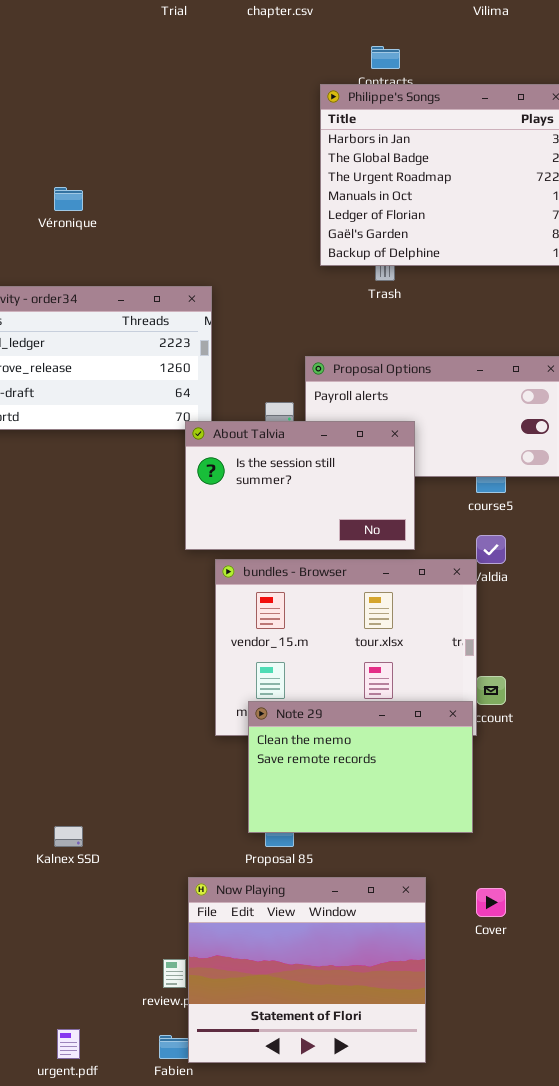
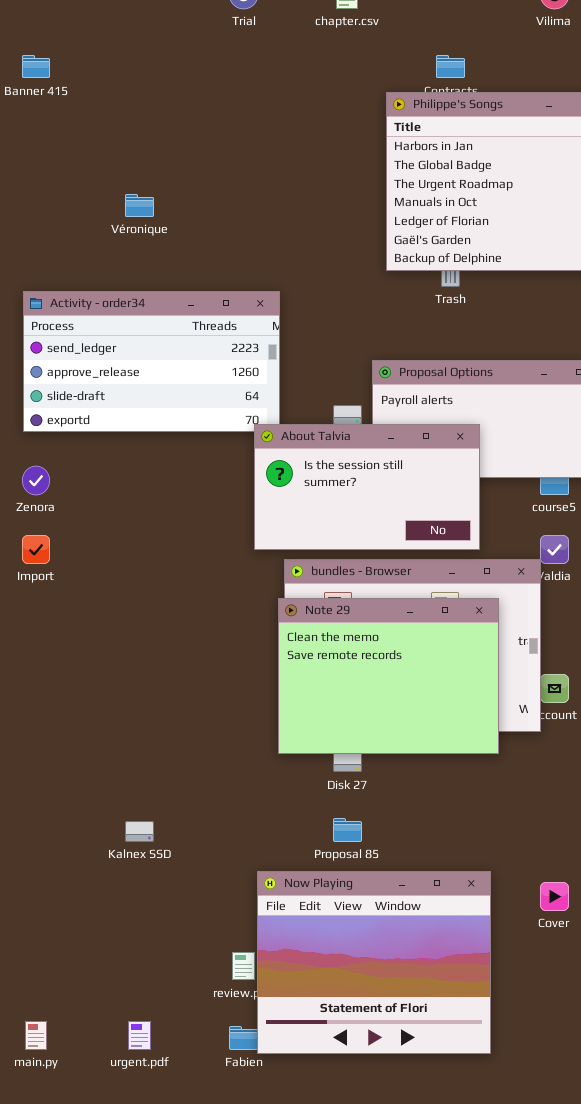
Note 29: [248,701,473,833] -> [278,598,499,754], moved, resized

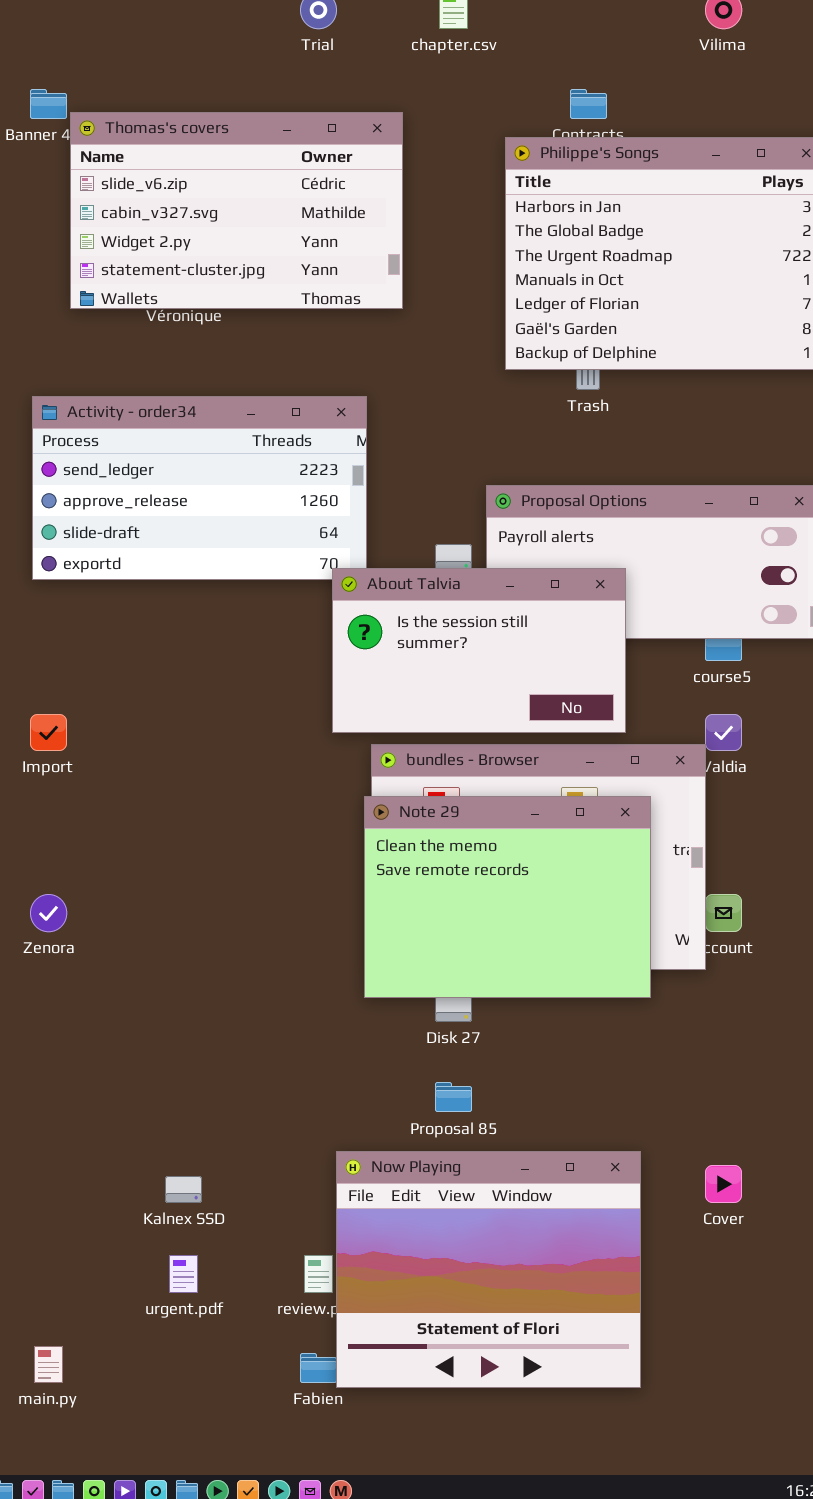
Thomas's covers: none -> [70,112,403,309], opened
Zenora: [22,466,50,495] -> [30,894,67,932], moved
Kalnex SSD: [125,821,154,842] -> [165,1176,202,1203], moved
urgent.pdf: [128,1021,151,1050] -> [169,1255,198,1293], moved

